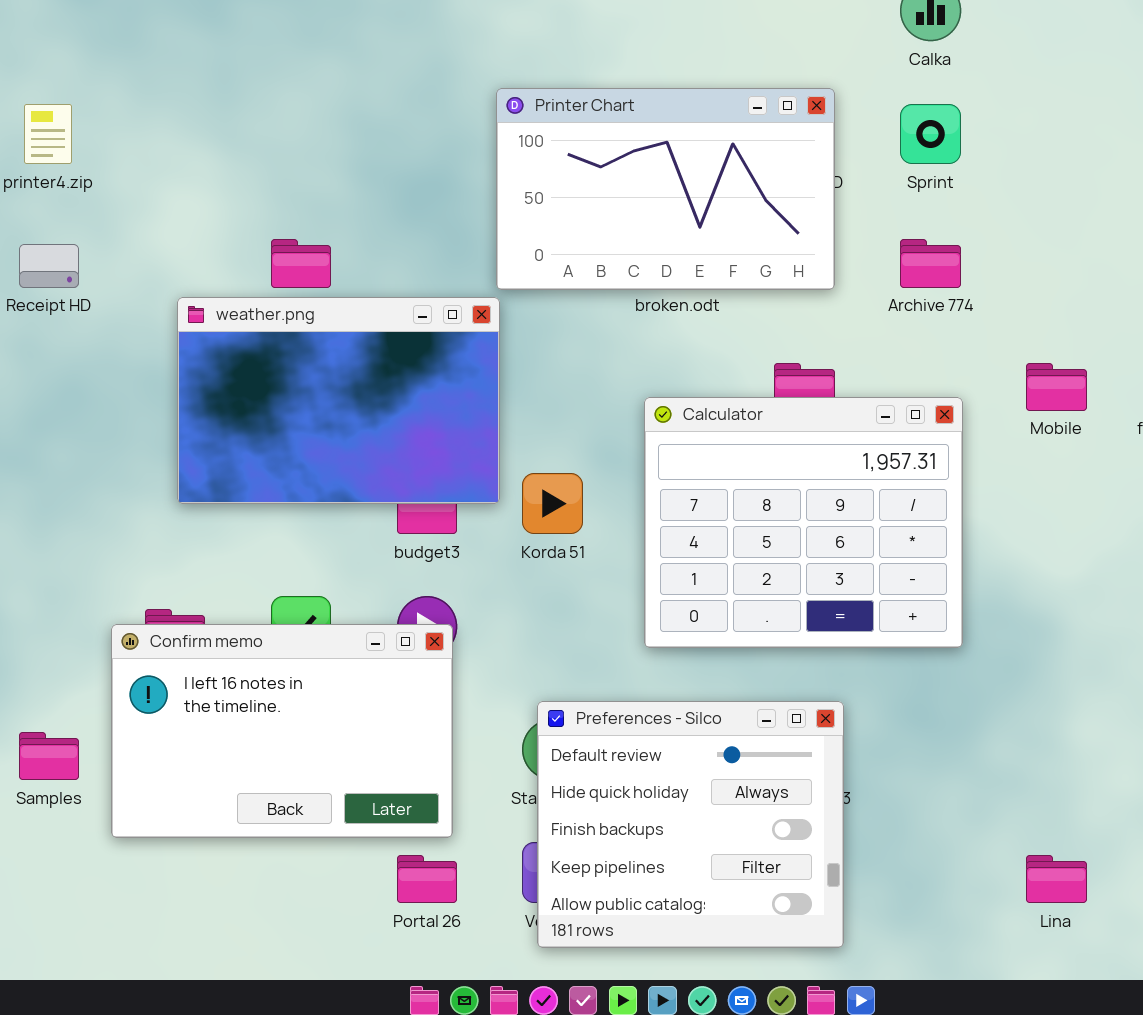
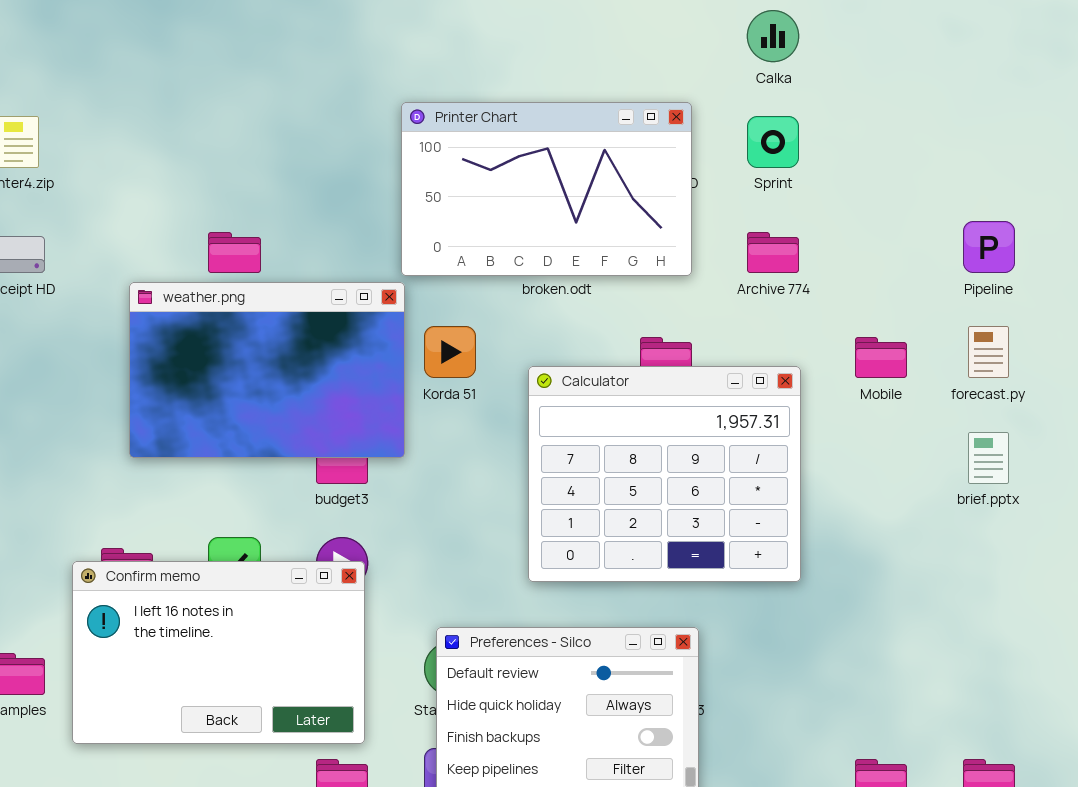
Korda 51: [522,473,583,534] -> [424,326,476,378], moved

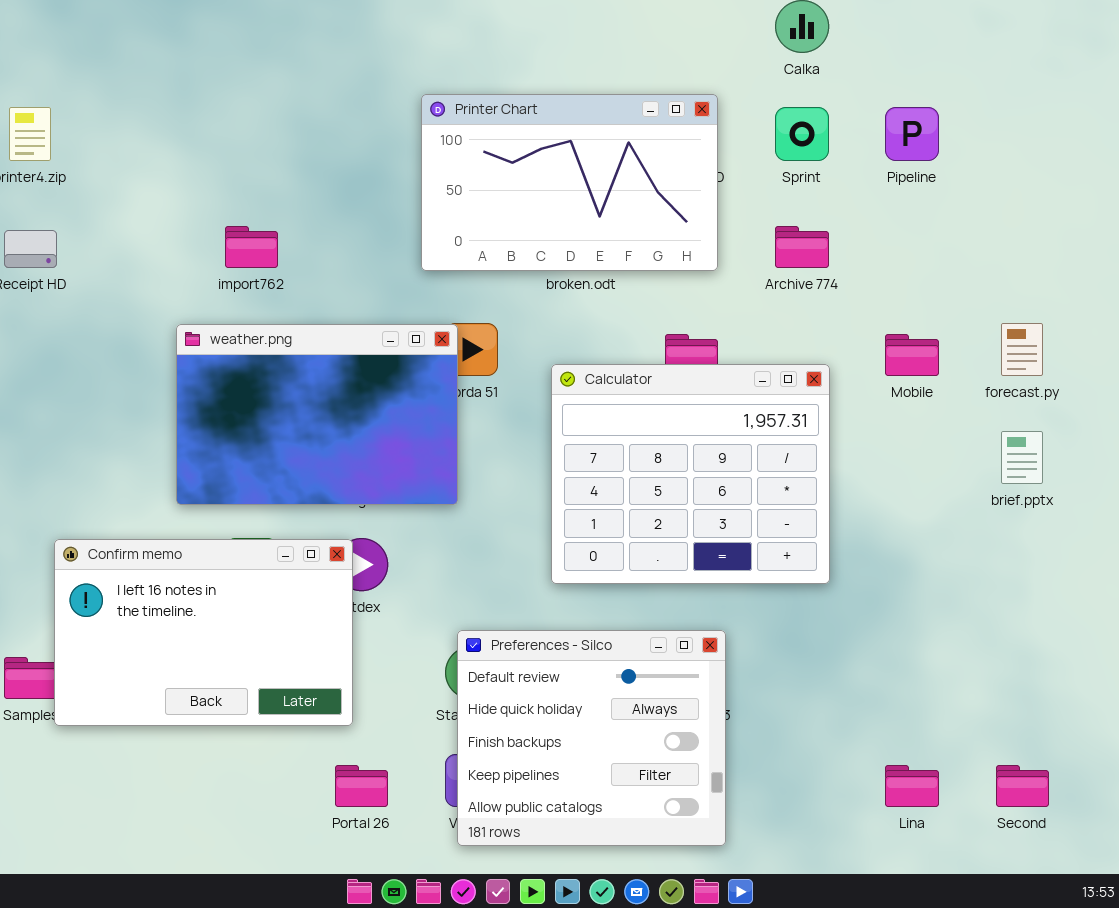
Pipeline: [963,221,1015,273] -> [885,107,939,161], moved
weather.png: [129,282,405,458] -> [176,324,458,505], moved
Confirm memo: [72,561,365,744] -> [54,539,353,726], moved

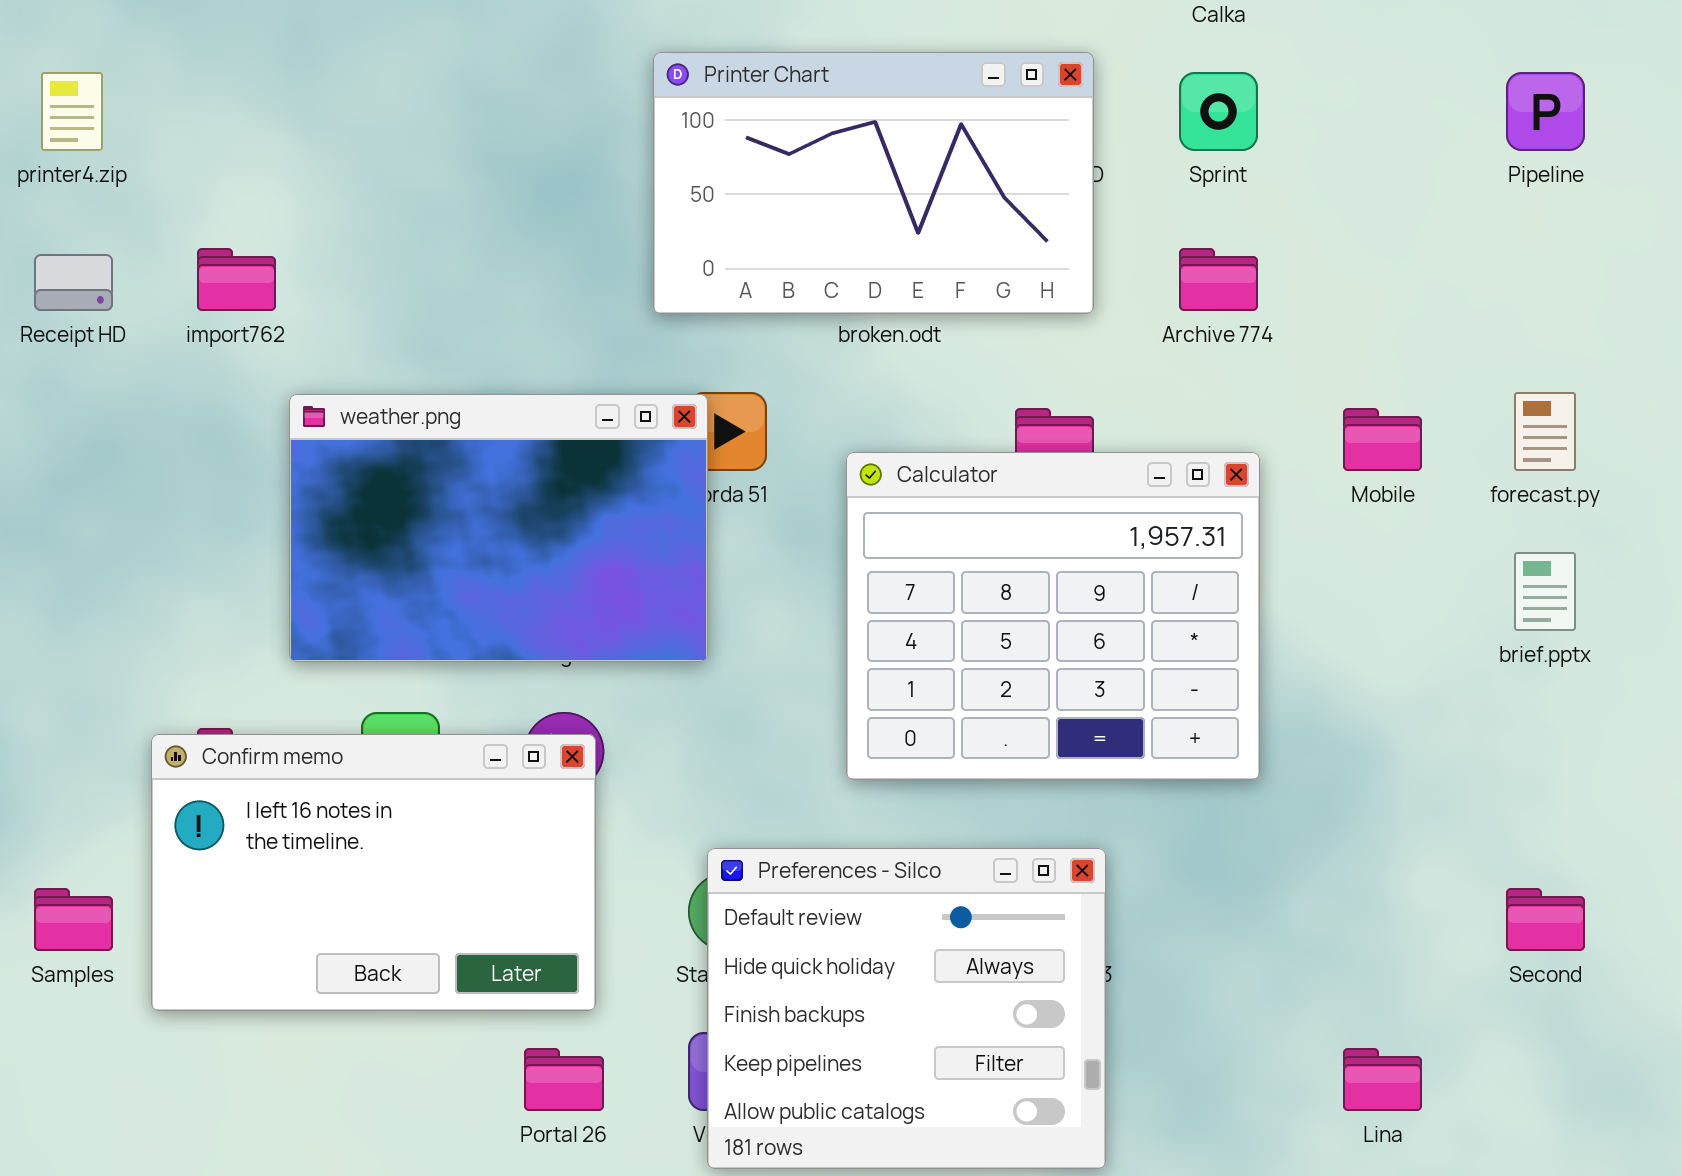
Pipeline: [885,107,939,161] -> [1506,72,1585,151], moved
import762: [225,226,278,268] -> [197,248,276,311], moved
Confirm memo: [54,539,353,726] -> [151,734,596,1011], moved
Second: [996,765,1049,807] -> [1506,888,1585,951], moved

